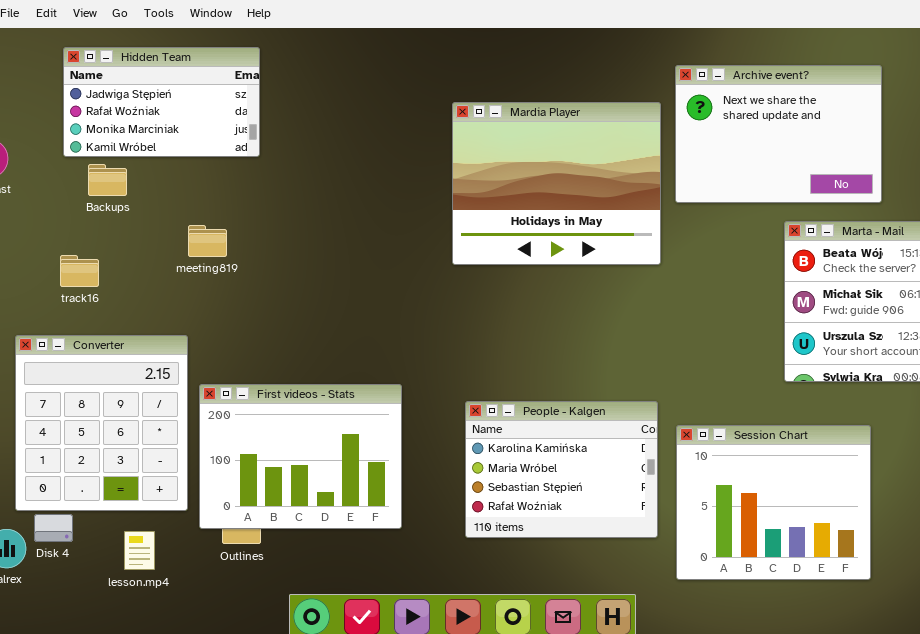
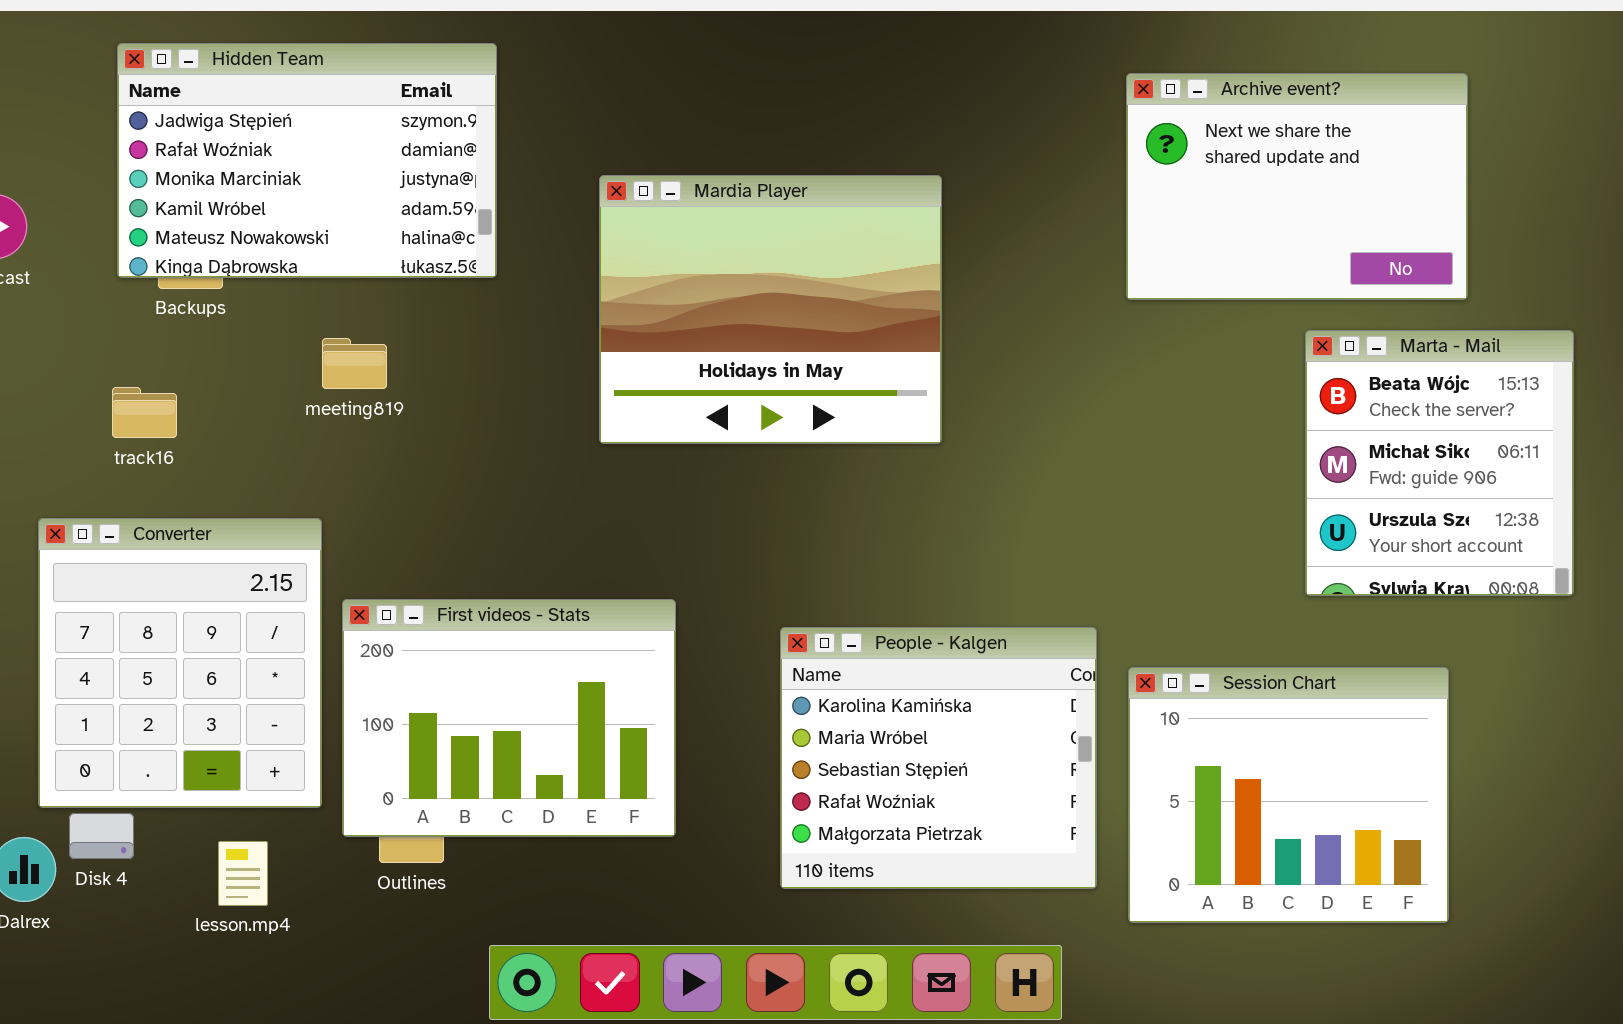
Hidden Team: [63,47,260,157] -> [117,43,497,278], resized
Mardia Player: [452,102,661,265] -> [599,175,942,444], moved
People - Kalgen: [465,401,658,538] -> [780,627,1097,889], resized

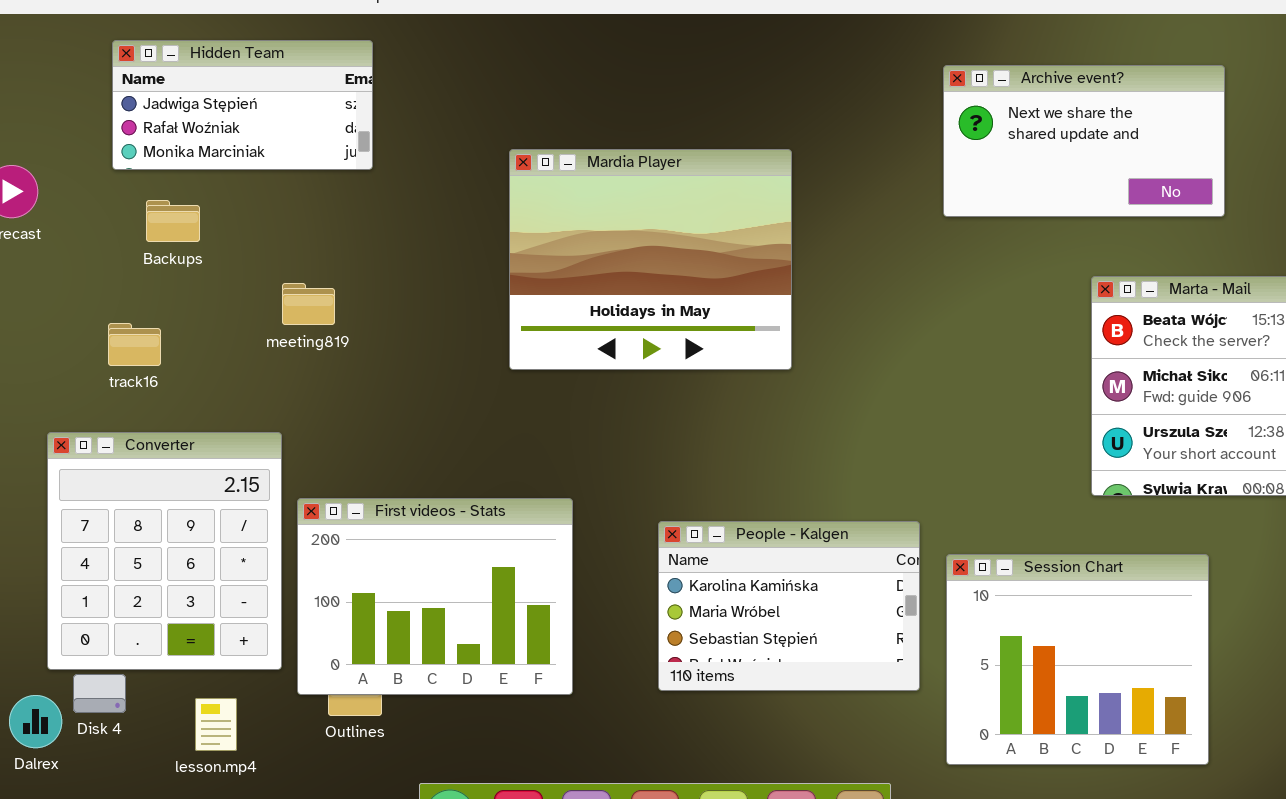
Hidden Team: [117,43,497,278] -> [112,40,373,170], resized
Archive event?: [1126,73,1468,300] -> [943,65,1225,217], resized
People - Kalgen: [780,627,1097,889] -> [658,521,920,691], resized

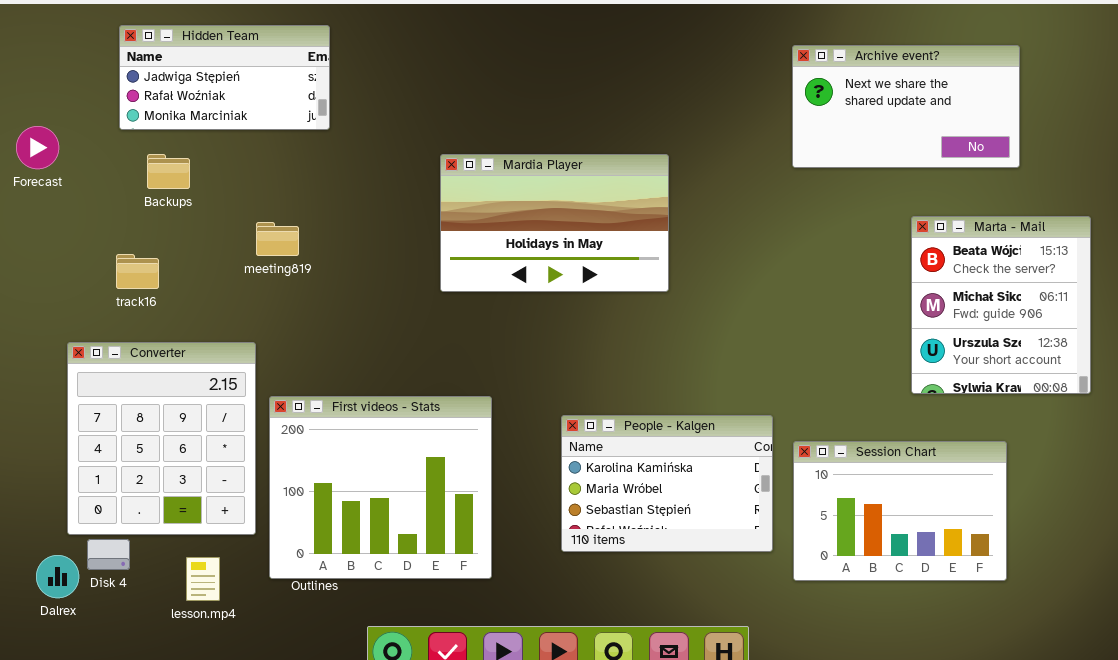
Mardia Player: [509,149,792,370] -> [440,154,669,292], resized
First videos - Stats: [297,498,573,695] -> [269,396,492,579], resized
Session Chart: [946,554,1209,765] -> [793,441,1007,581], resized

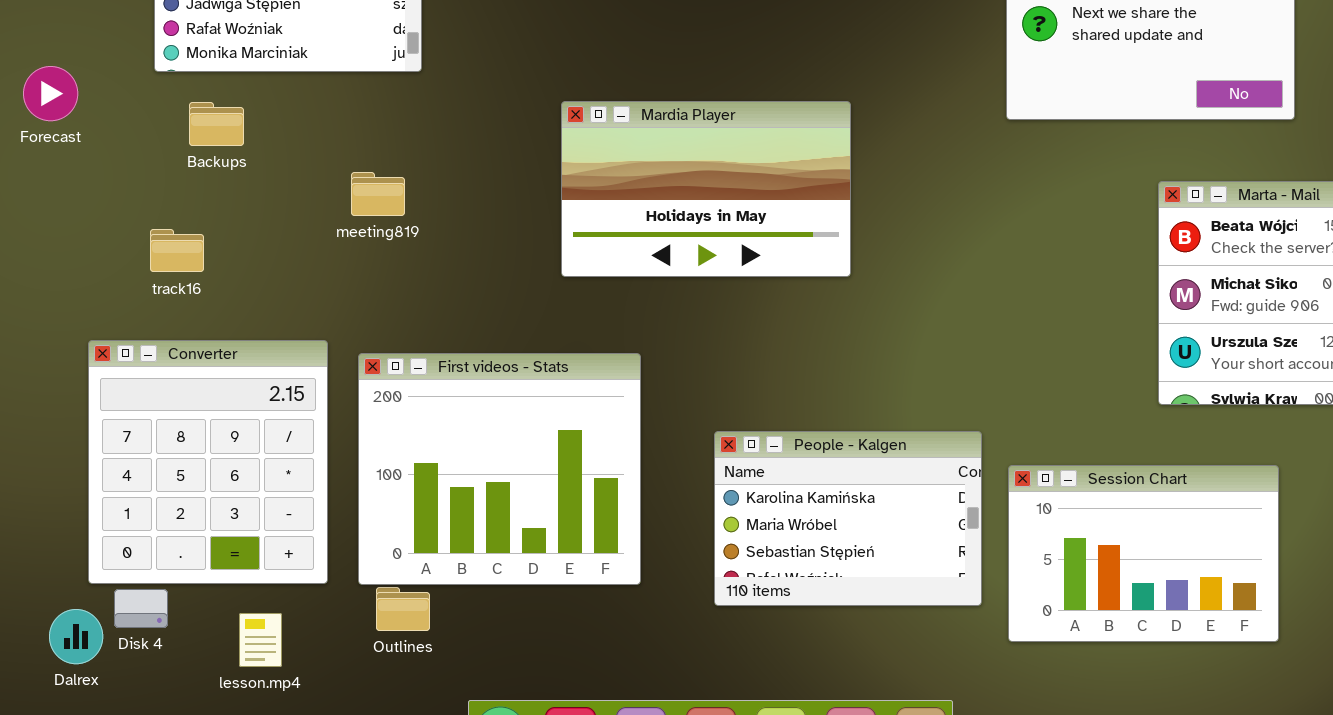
meeting819: [256,222,299,256] -> [351,172,405,216], moved
First videos - Stats: [269,396,492,579] -> [358,353,641,585], moved

